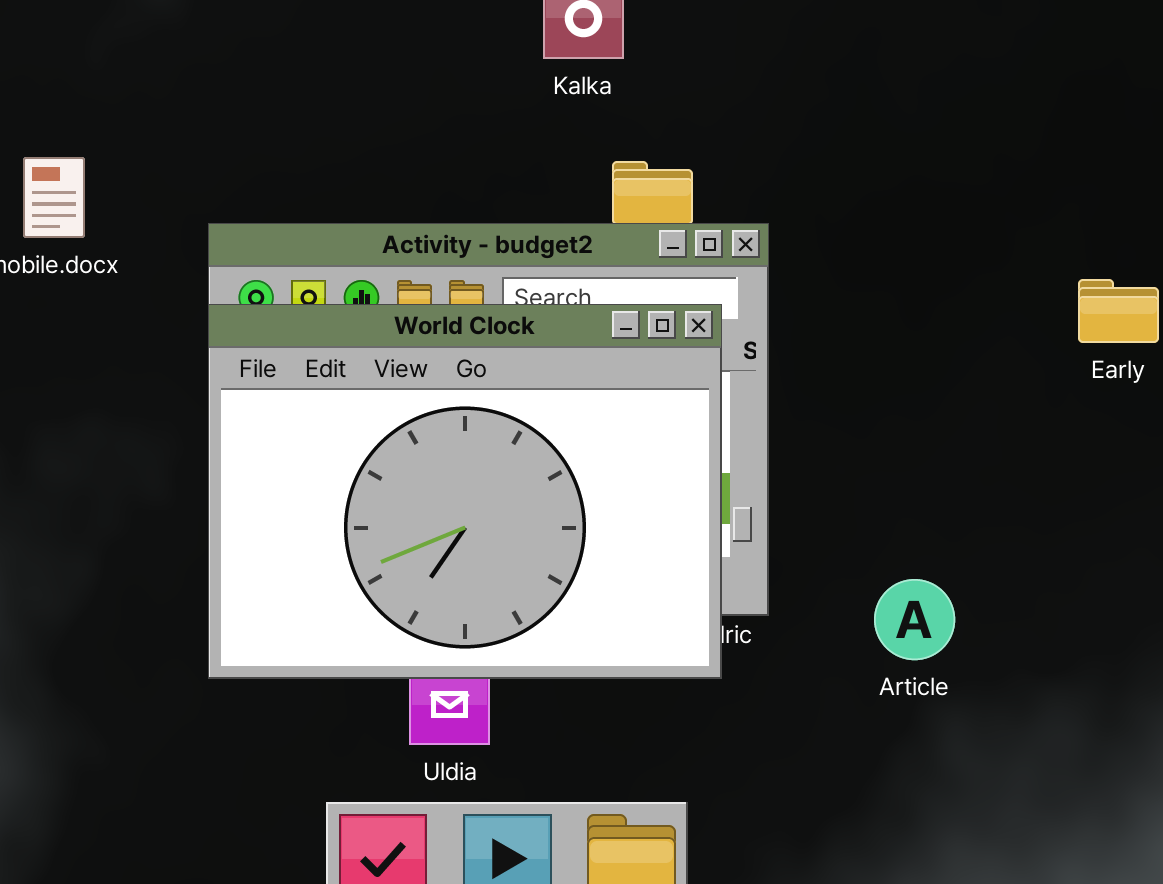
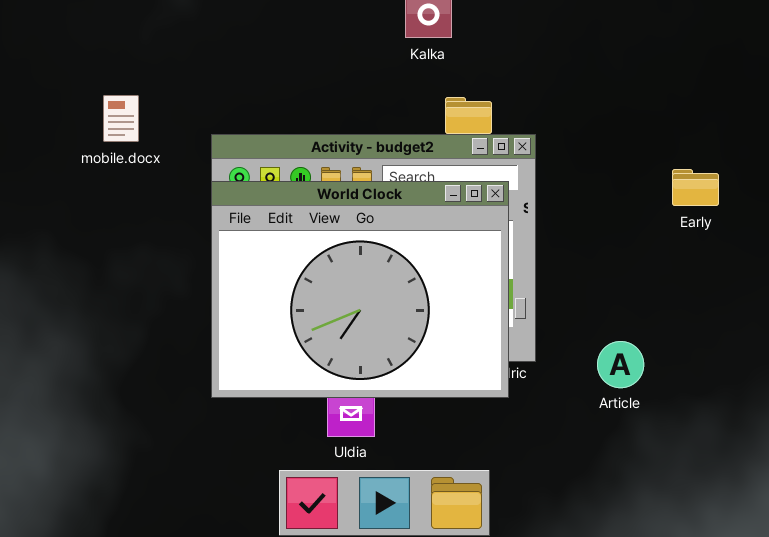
Early: [1078,279,1159,343] -> [672,169,719,206], moved

